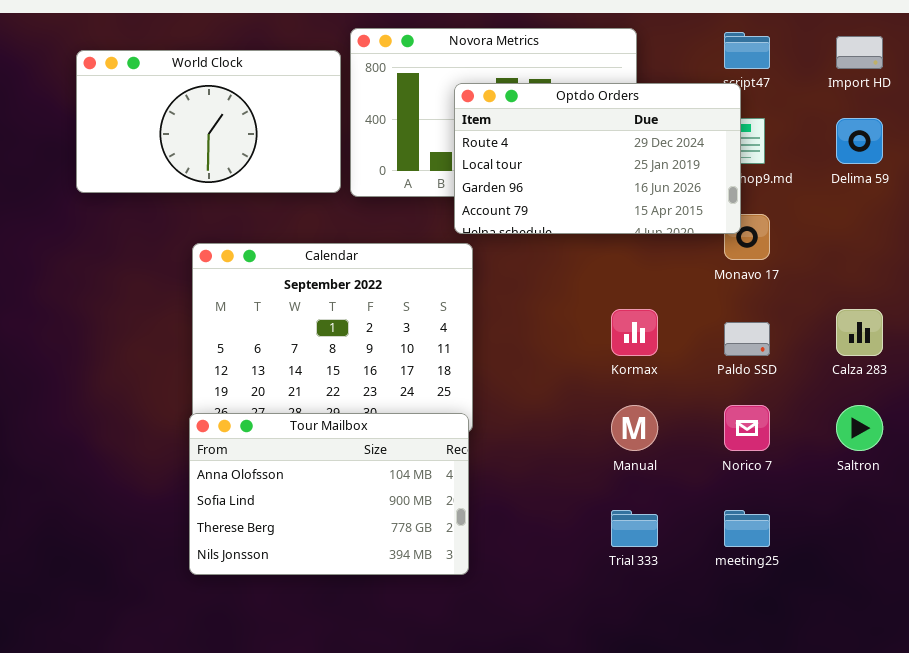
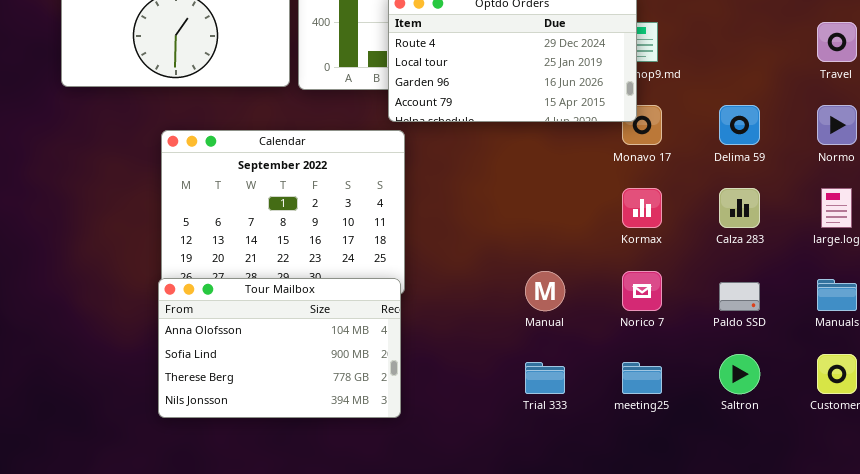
Delima 59: [836,118,883,164] -> [719,105,760,145], moved
Kormax: [611,309,658,356] -> [622,188,662,228], moved
Paldo SSD: [724,322,770,356] -> [719,282,760,311], moved
Saltron: [836,405,883,451] -> [719,354,760,394], moved

